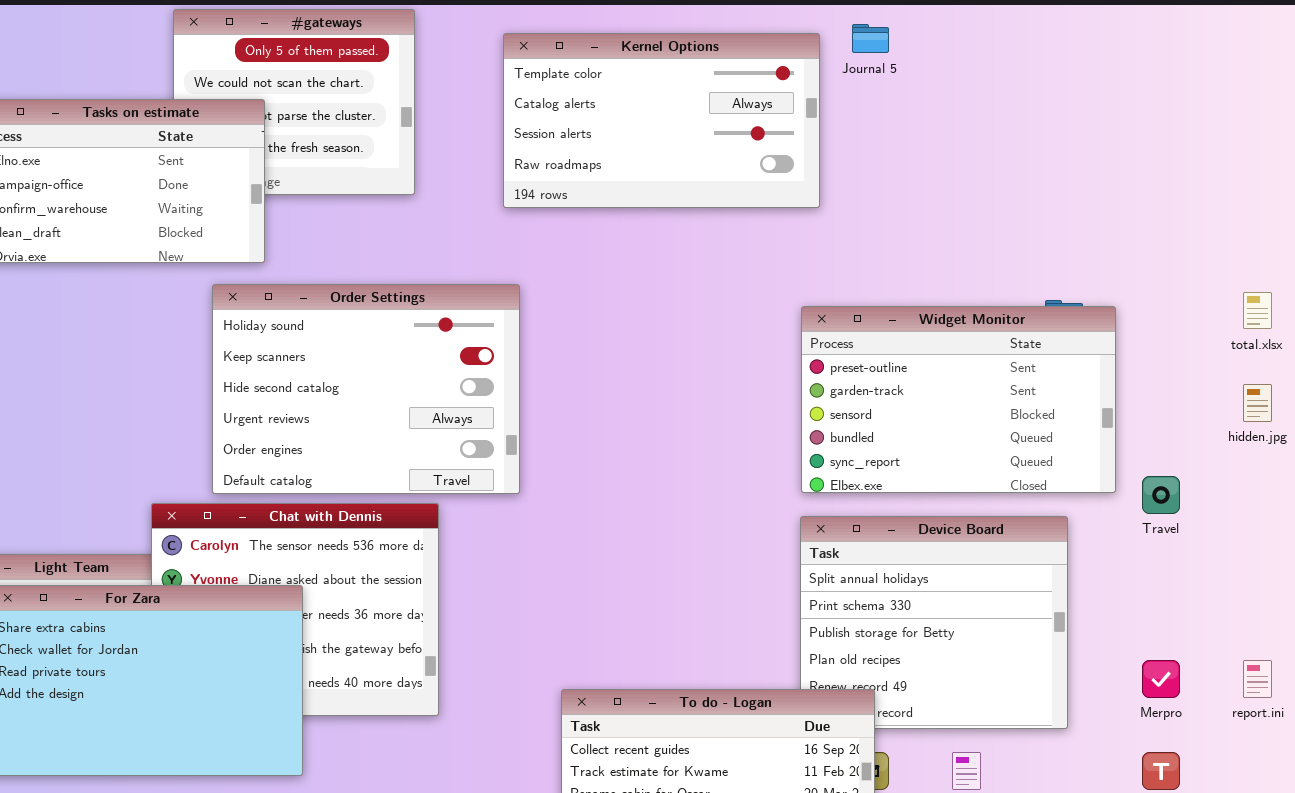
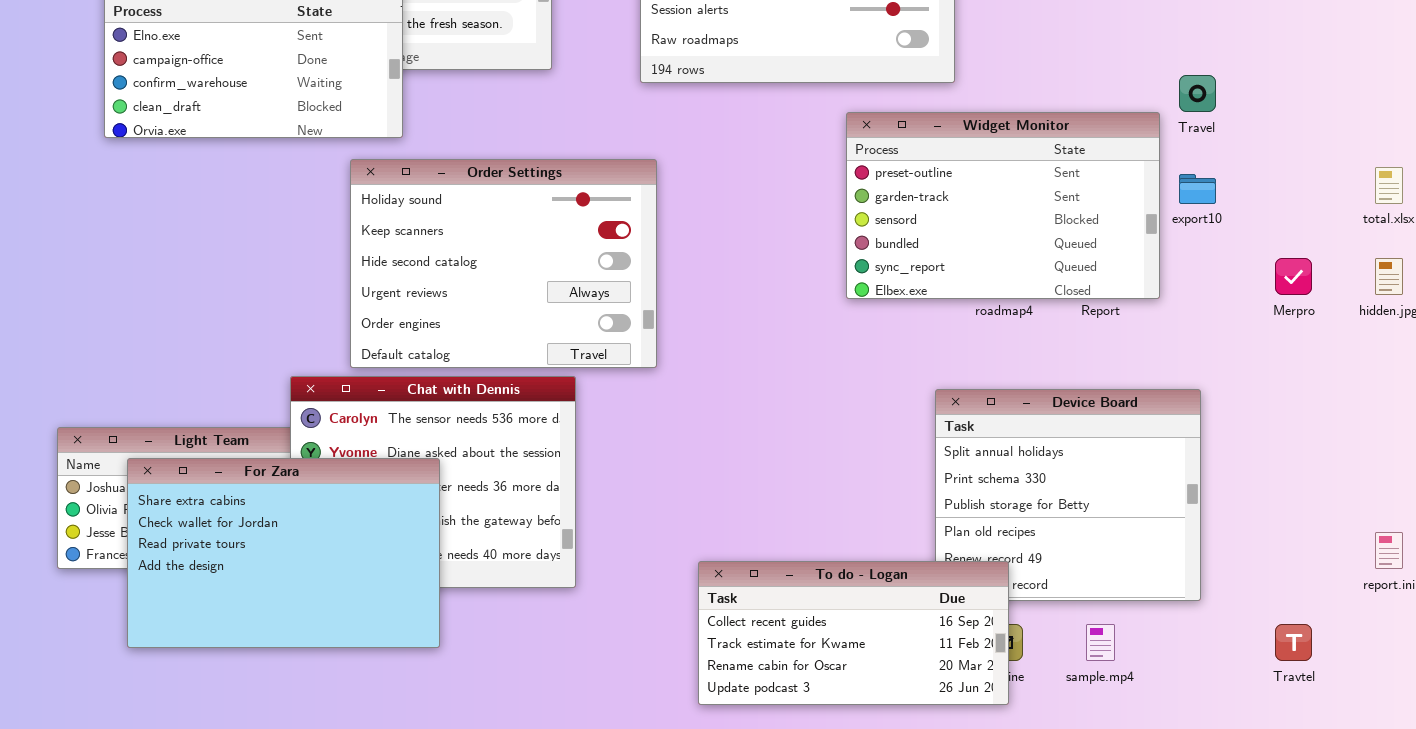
Widget Monitor: [801,306,1116,493] -> [846,112,1160,299], moved
Travel: [1142,476,1180,514] -> [1179,75,1216,112], moved
Merpro: [1142,660,1180,698] -> [1275,258,1312,295], moved

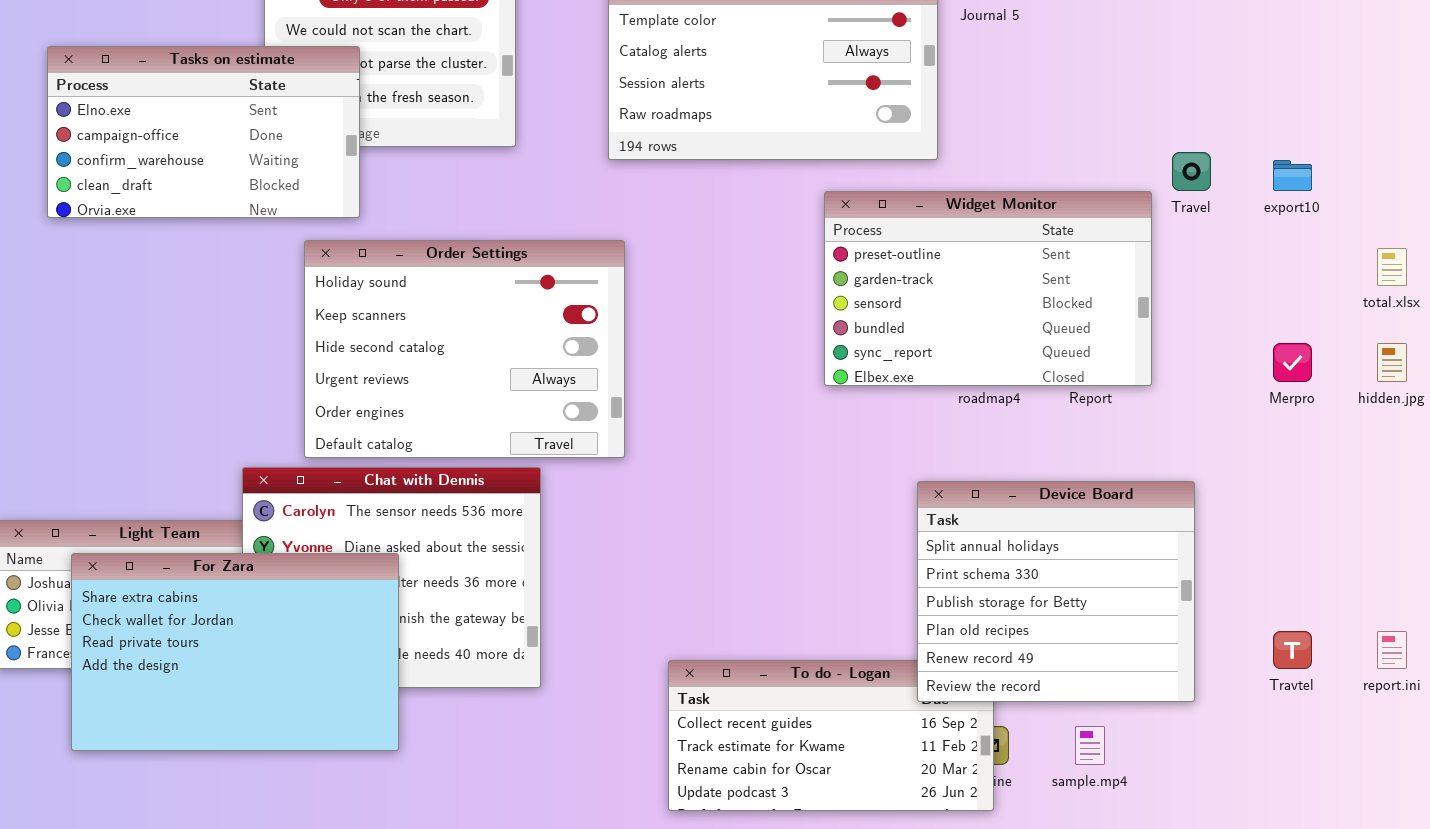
export10: [1179,174,1216,204] -> [1273,160,1312,191], moved
Device Board: [935,389,1201,601] -> [917,481,1195,702], raised
Travtel: [1275,624,1312,661] -> [1273,631,1312,669], moved

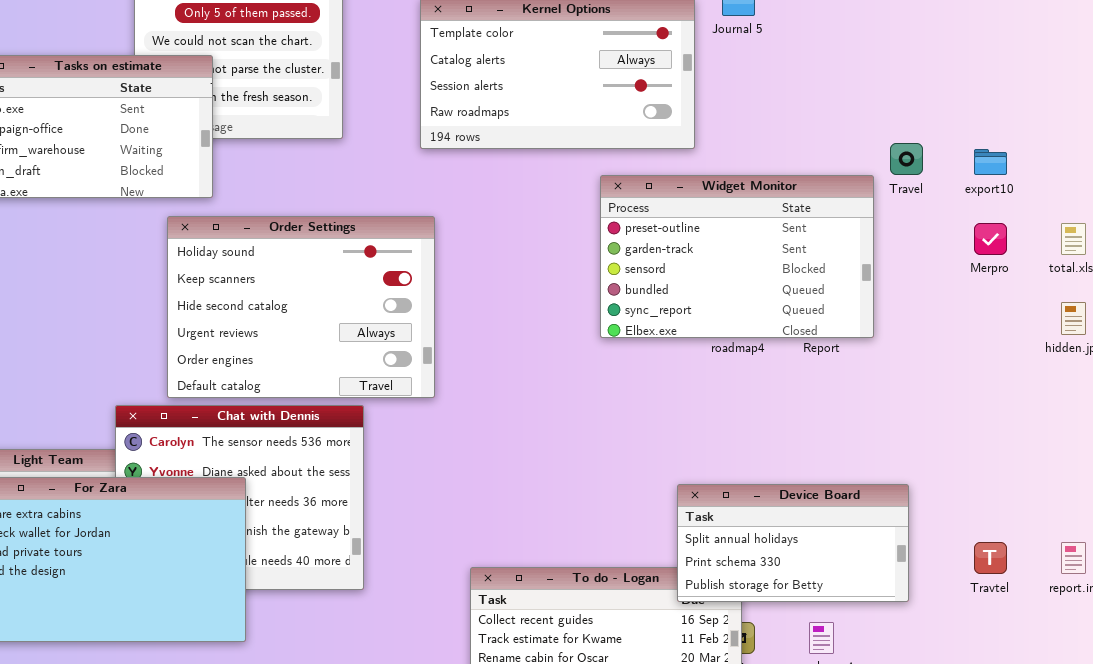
Merpro: [1273,343,1312,382] -> [974,223,1007,255], moved
Device Board: [917,481,1195,702] -> [677,484,909,602], resized

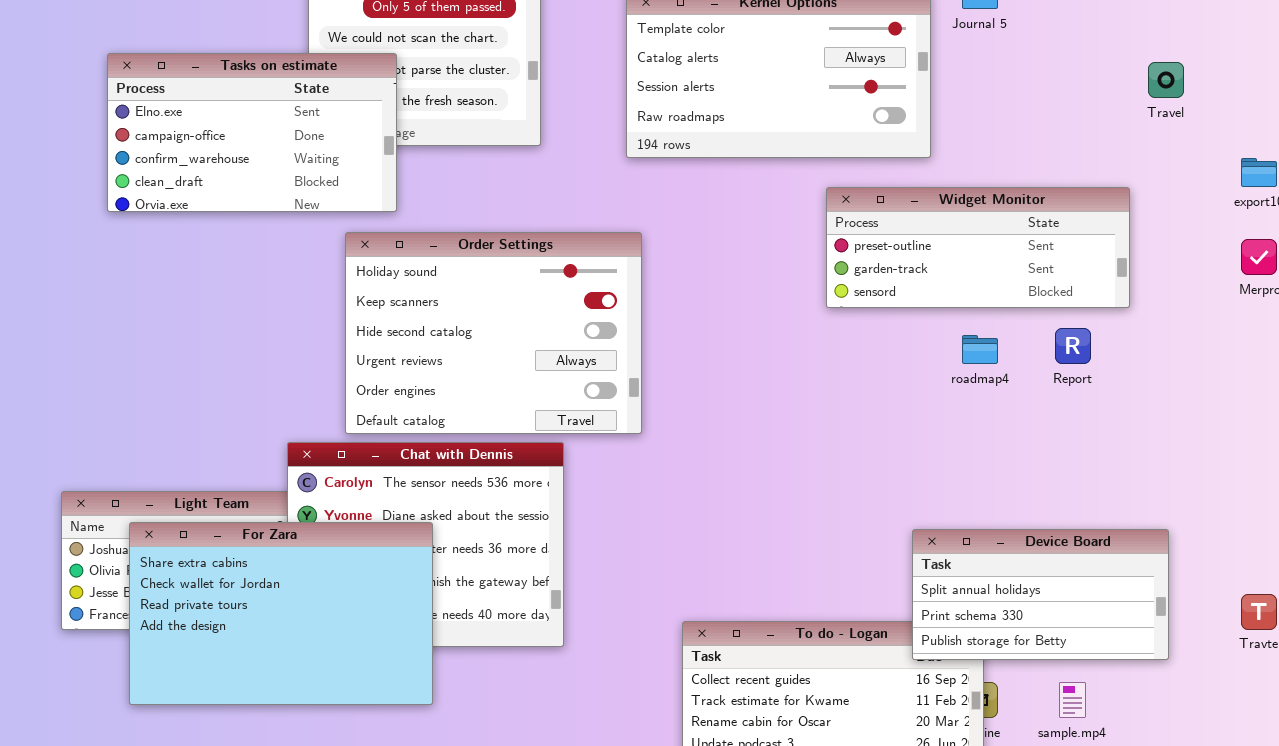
Travel: [890,143,923,175] -> [1148,62,1184,98], moved
Widget Monitor: [600,175,874,338] -> [826,187,1130,308], resized

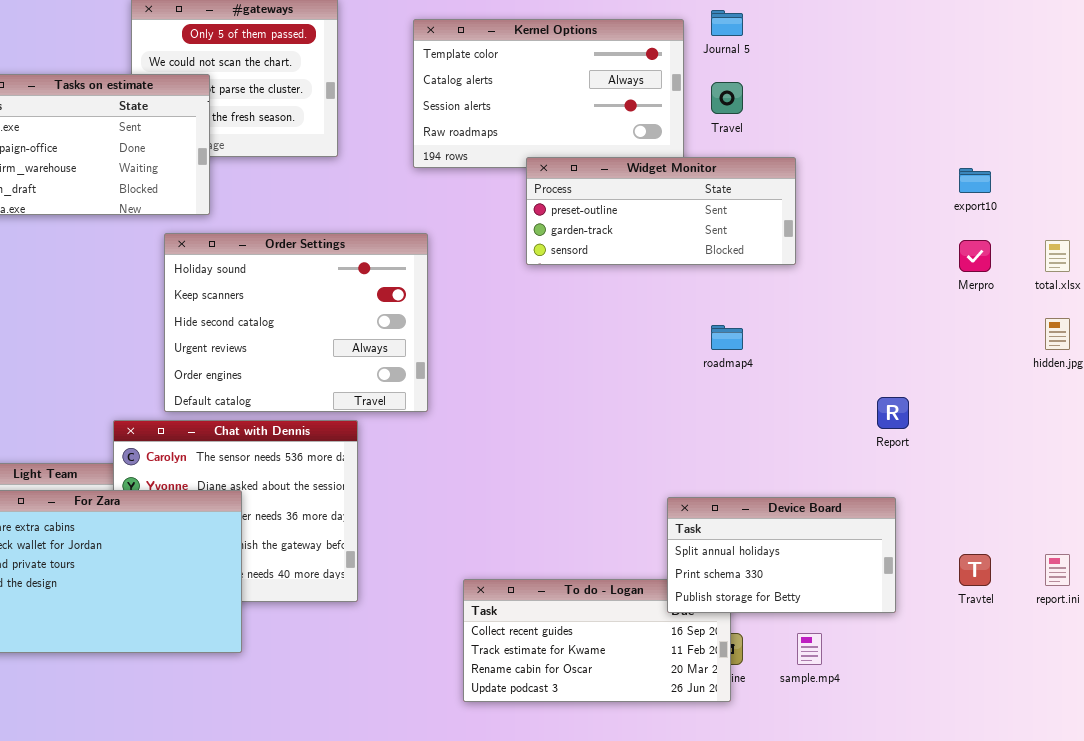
Travel: [1148,62,1184,98] -> [711,82,743,114], moved
Widget Monitor: [826,187,1130,308] -> [526,157,796,265], moved
Report: [1055,328,1091,364] -> [877,397,909,429], moved

